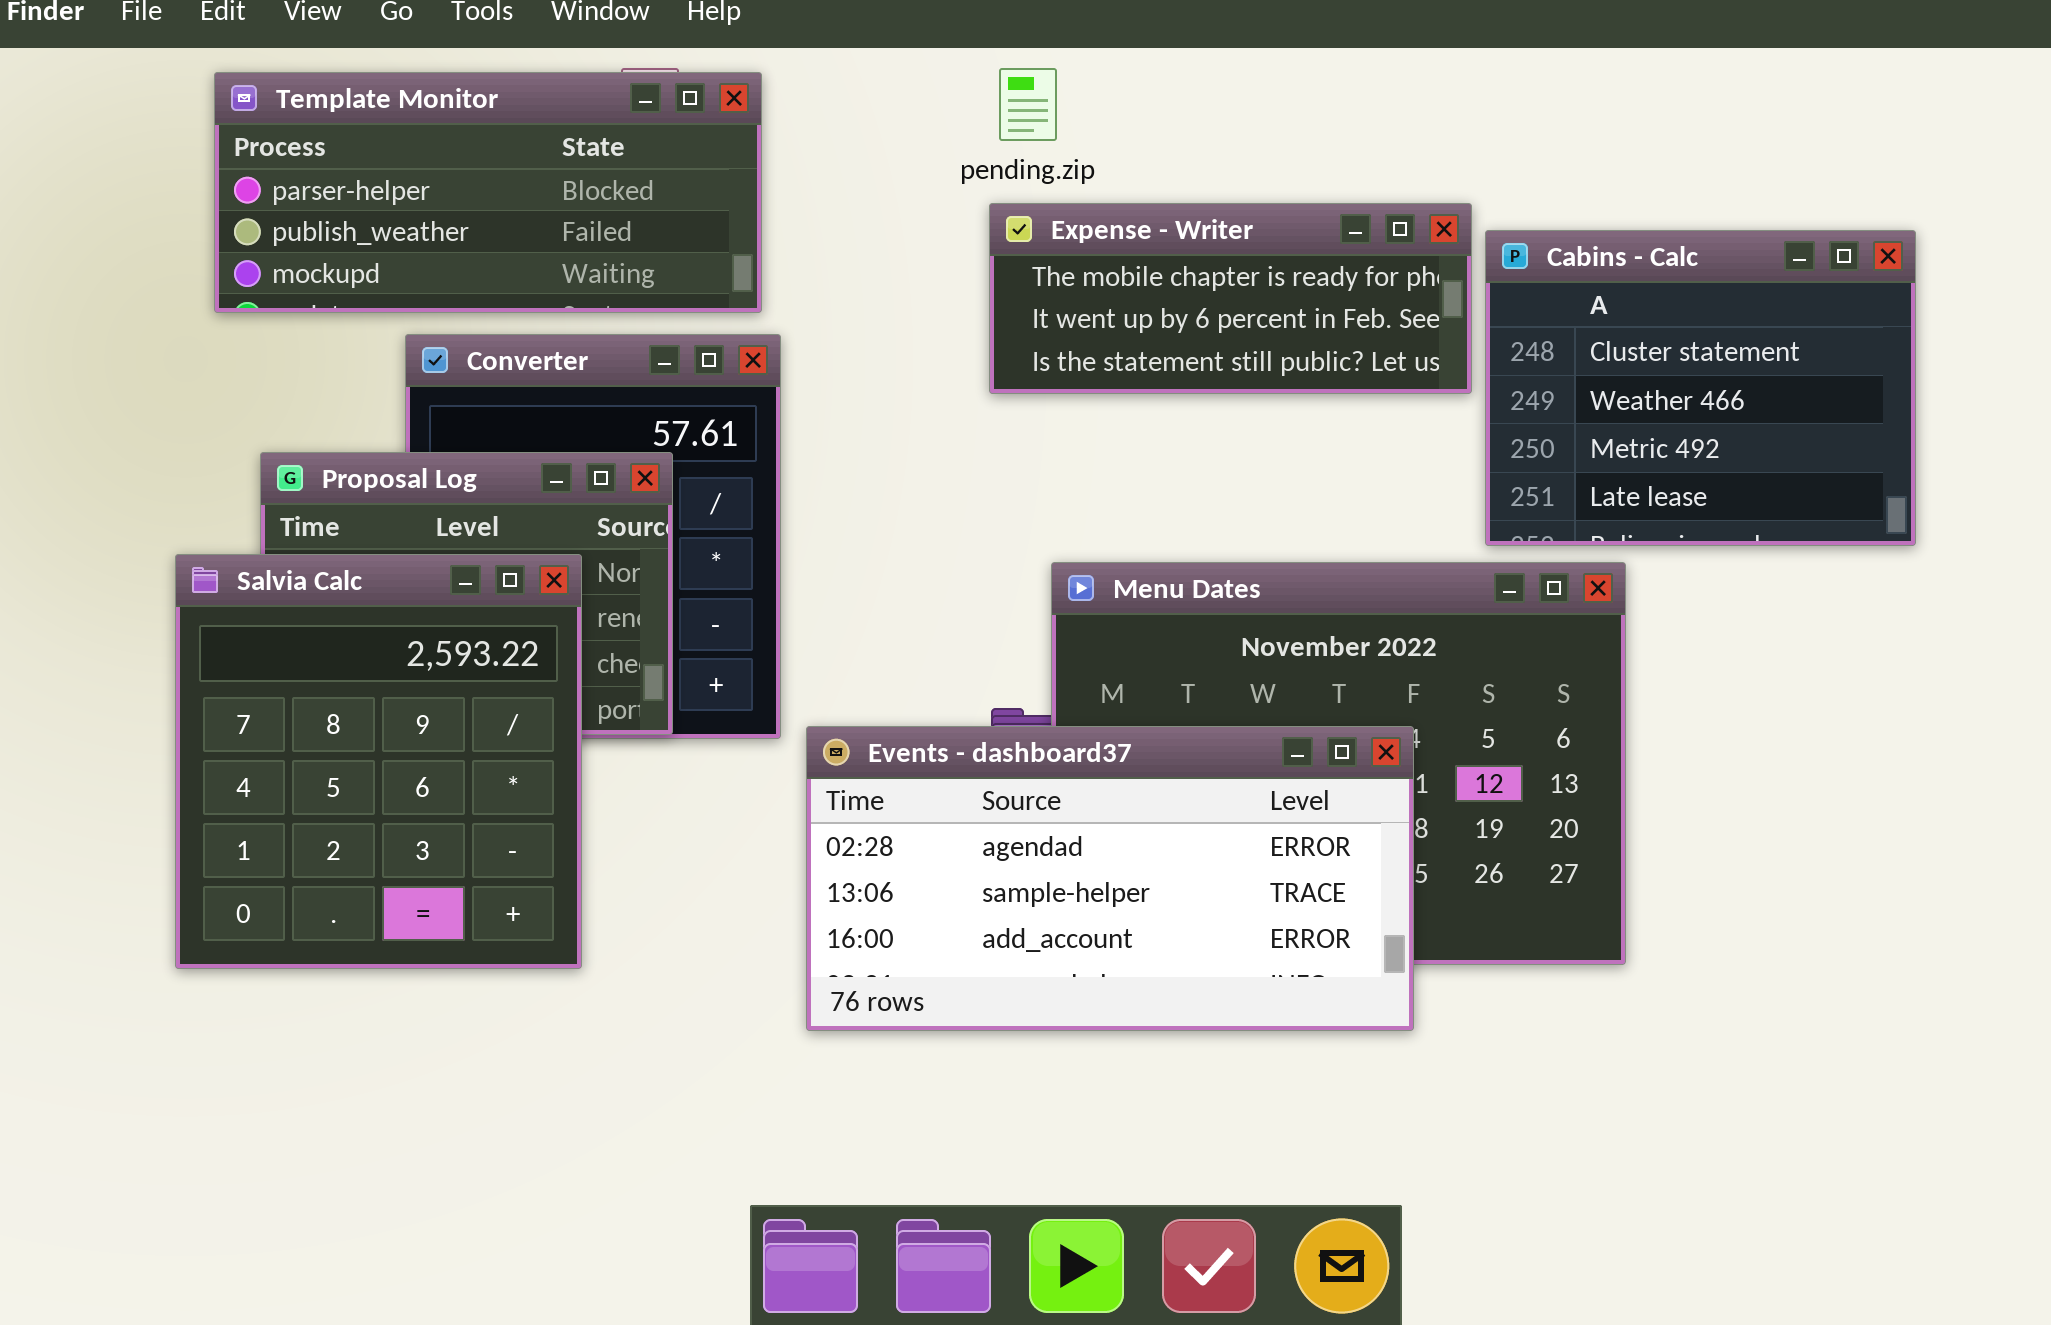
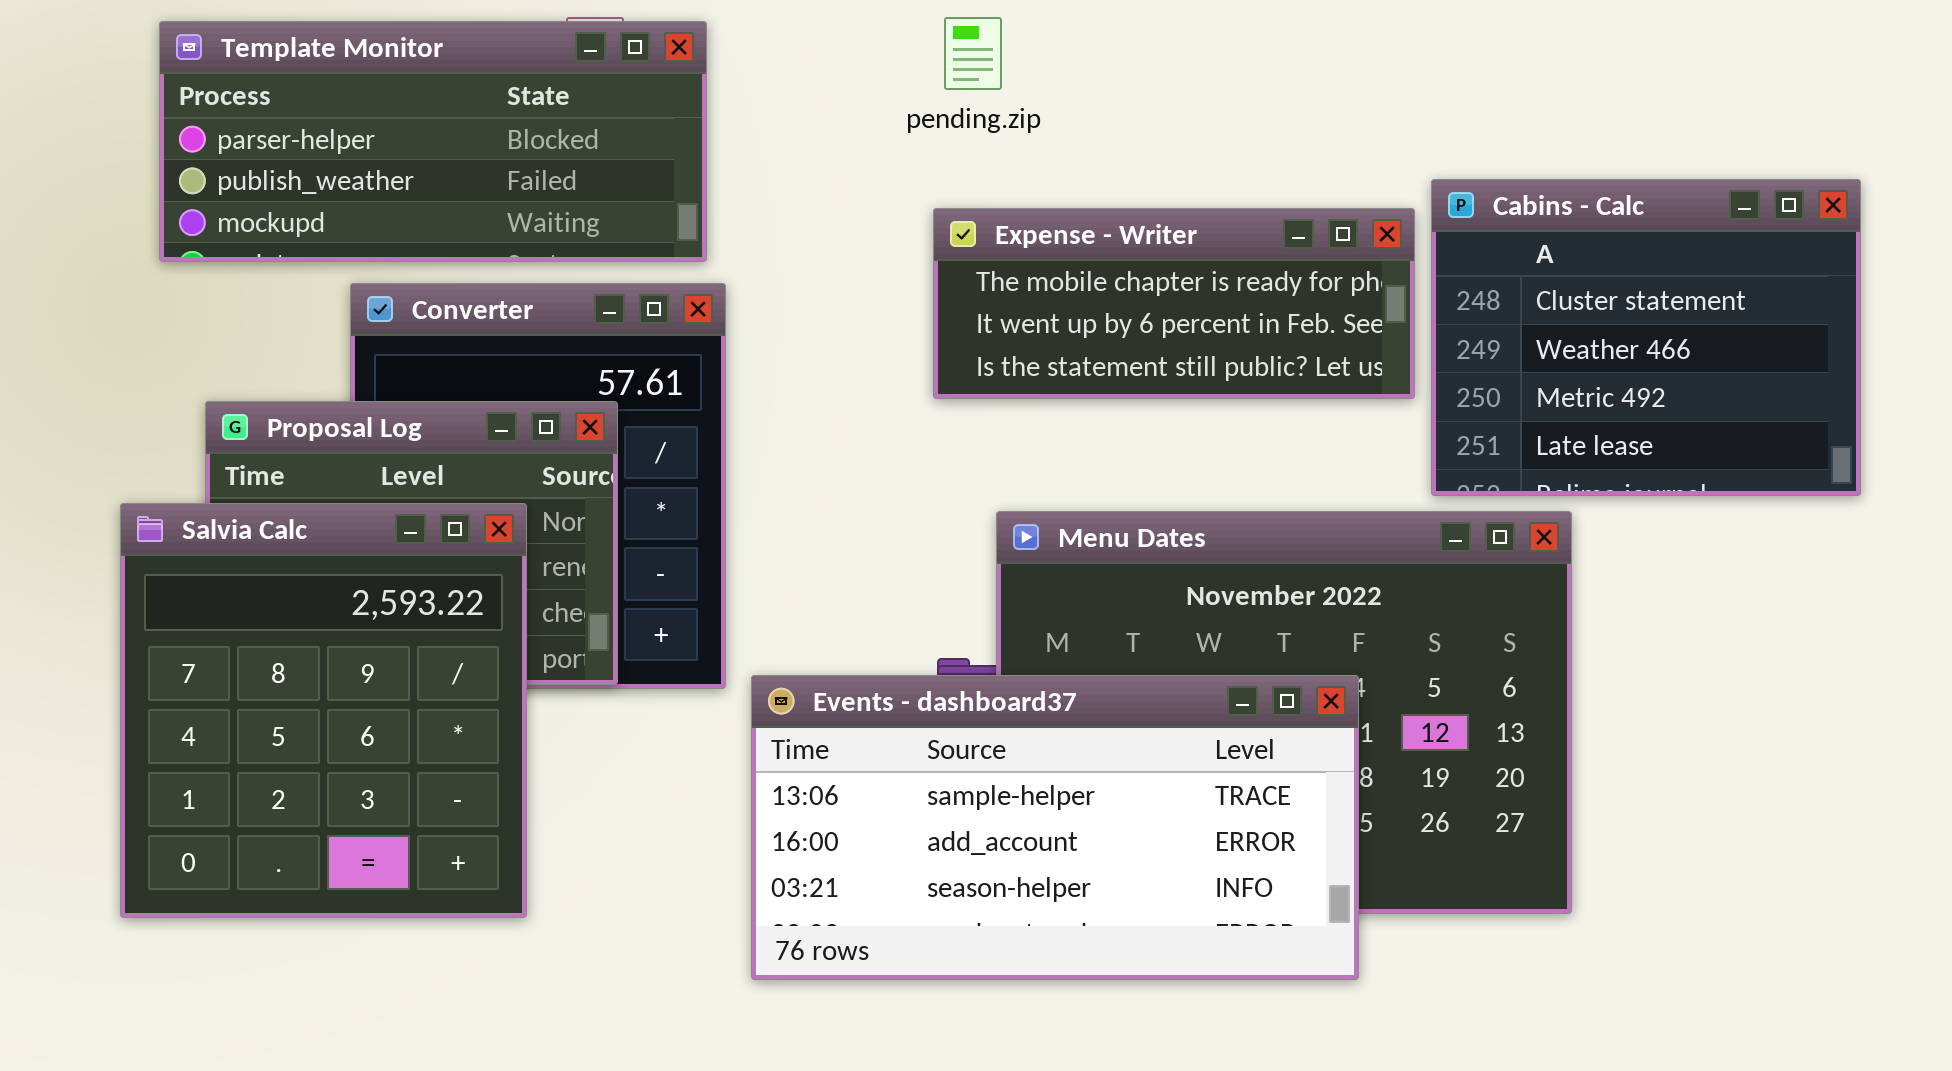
Expense - Writer: [989,203,1472,394] -> [933,208,1415,399], moved
Events - dashboard37: [806,726,1414,1031] -> [751,675,1359,980], scrolled down 1 row

